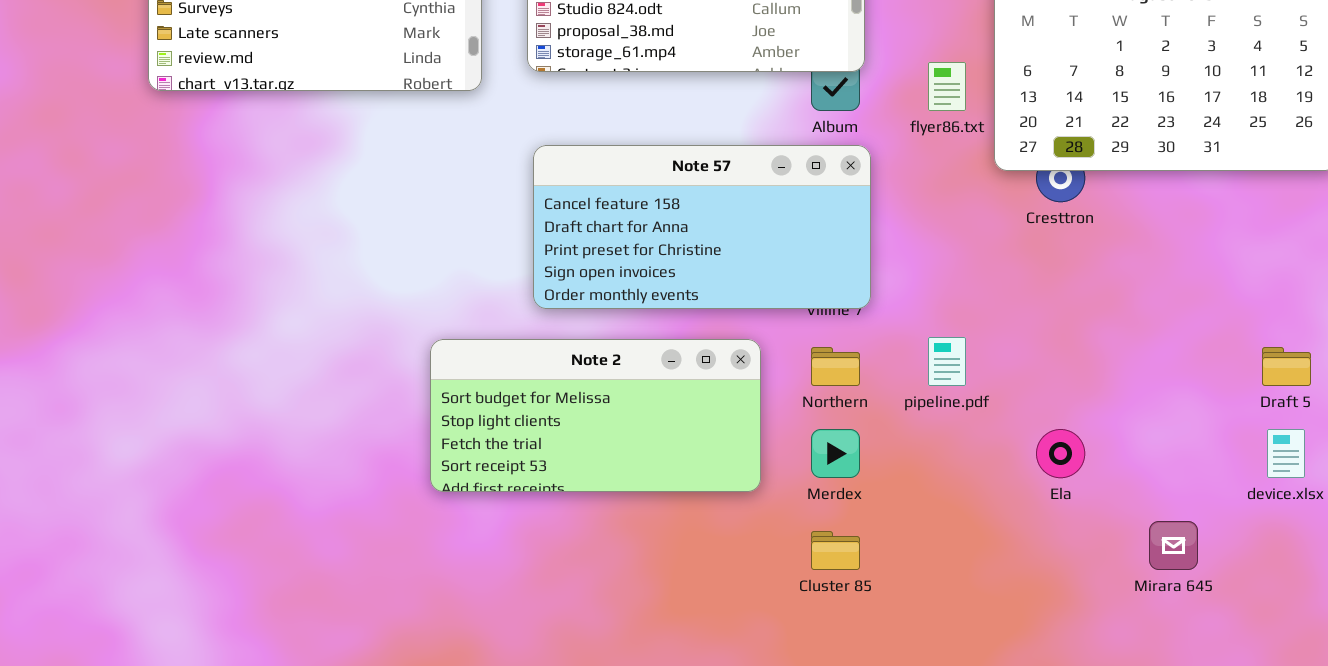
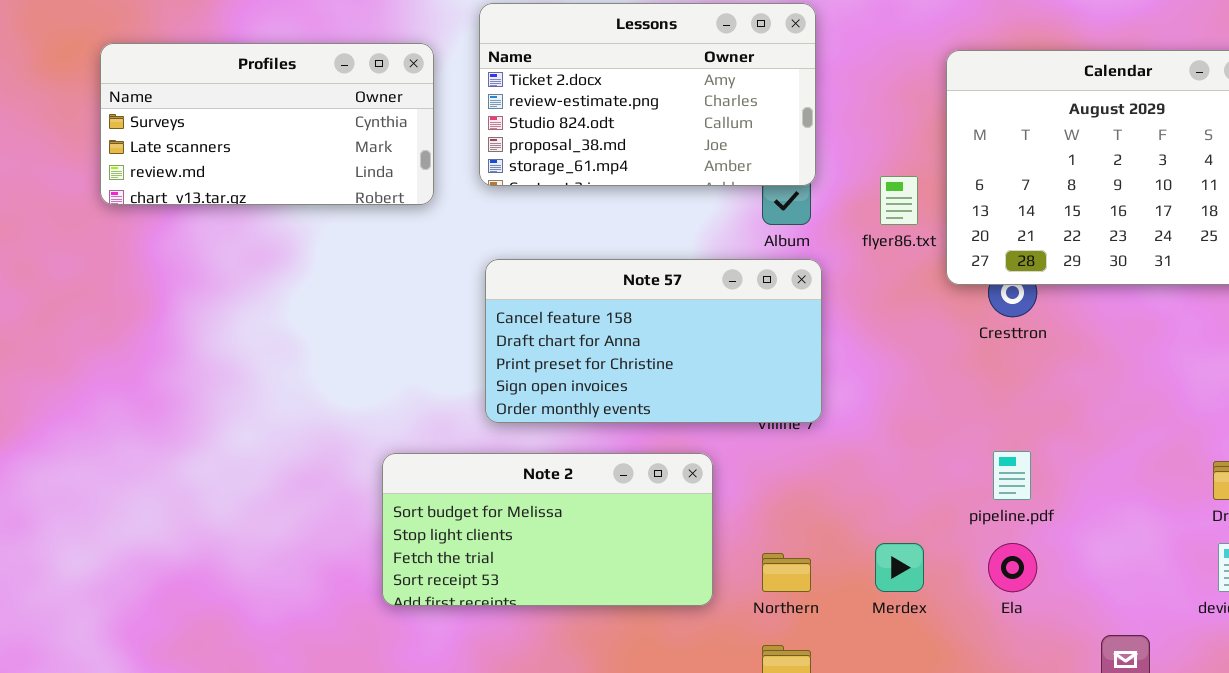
pipeline.pdf: [928,337,966,386] -> [993,451,1031,500], moved
Northern: [811,347,860,386] -> [762,553,811,592], moved
Merdex: [811,429,860,478] -> [875,543,924,592], moved

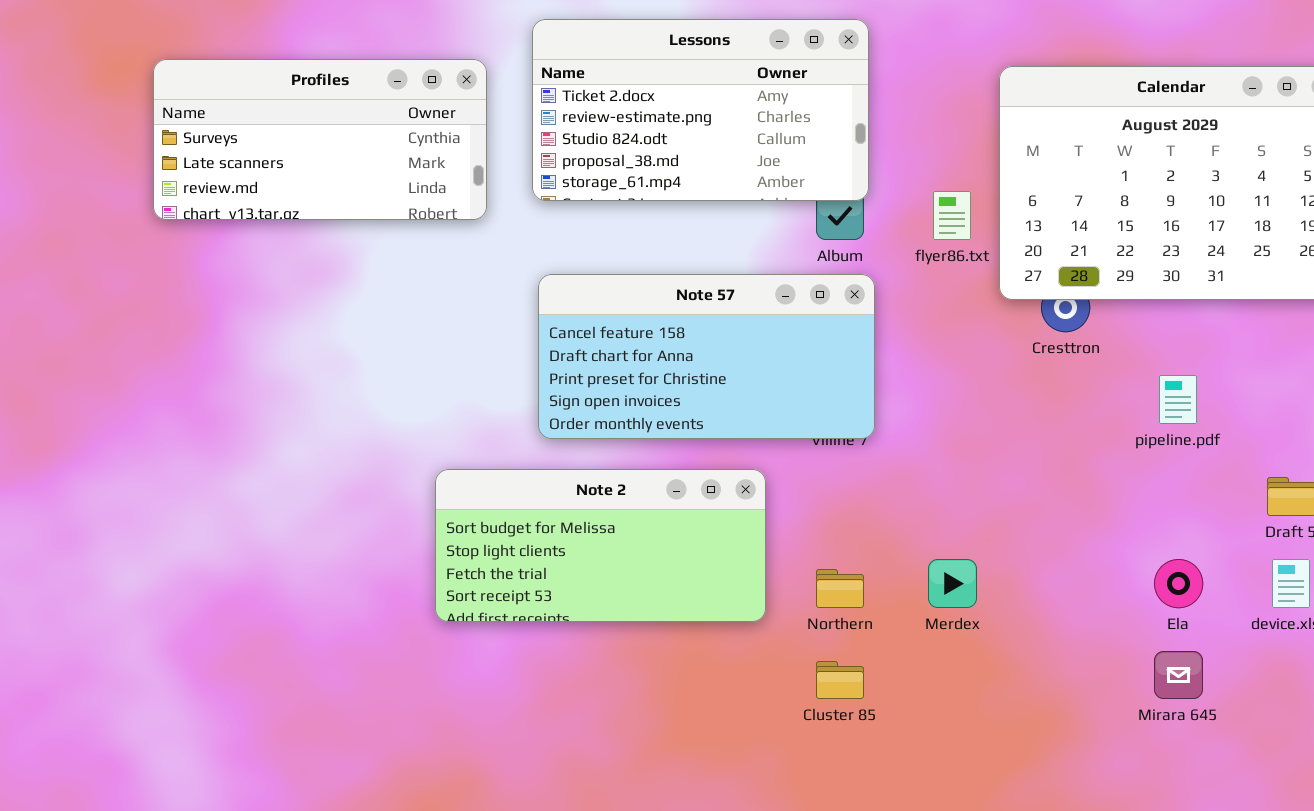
pipeline.pdf: [993,451,1031,500] -> [1159,375,1197,424], moved
Ela: [988,543,1037,592] -> [1154,559,1203,608], moved

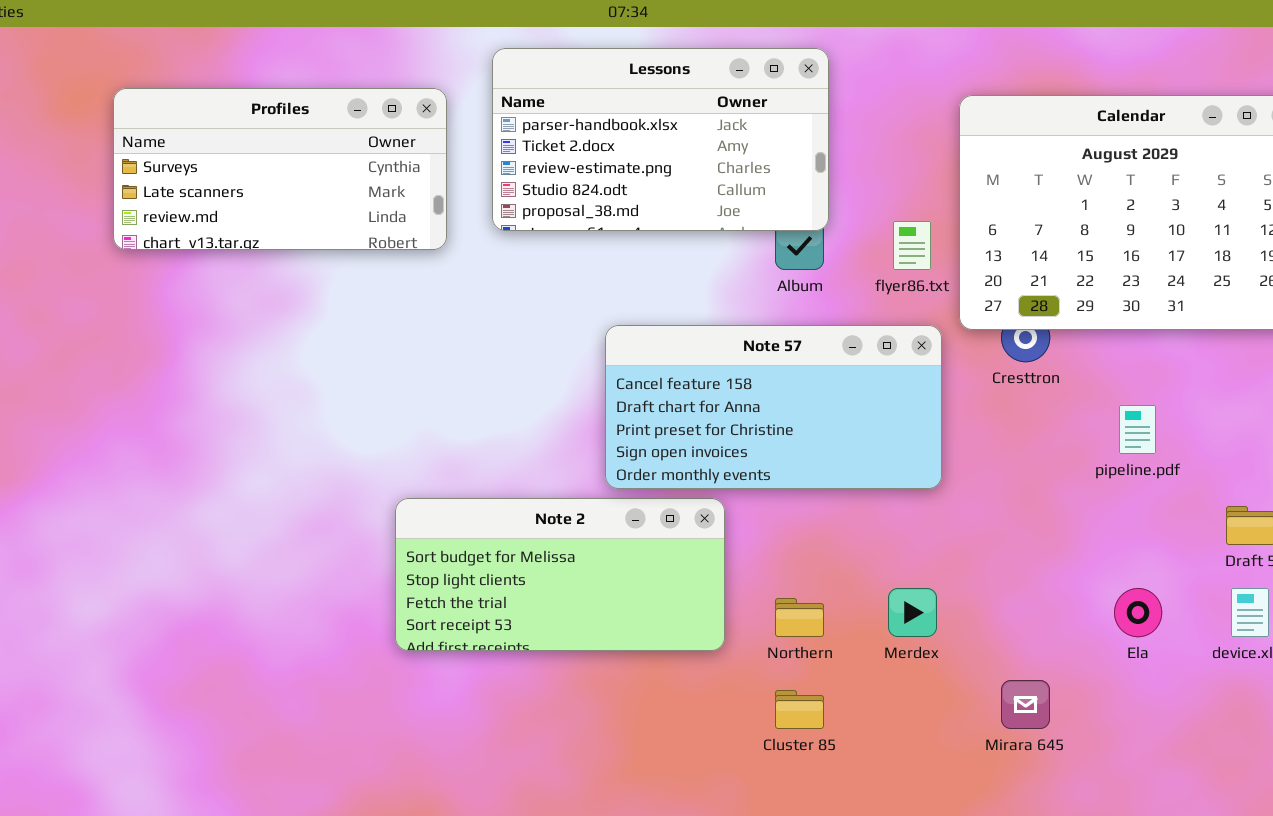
Lessons: [532,19,869,201] -> [492,48,829,231], scrolled up 1 row
Note 57: [538,274,875,439] -> [605,325,942,489], moved
Mirara 645: [1154,651,1203,699] -> [1001,680,1050,729], moved

